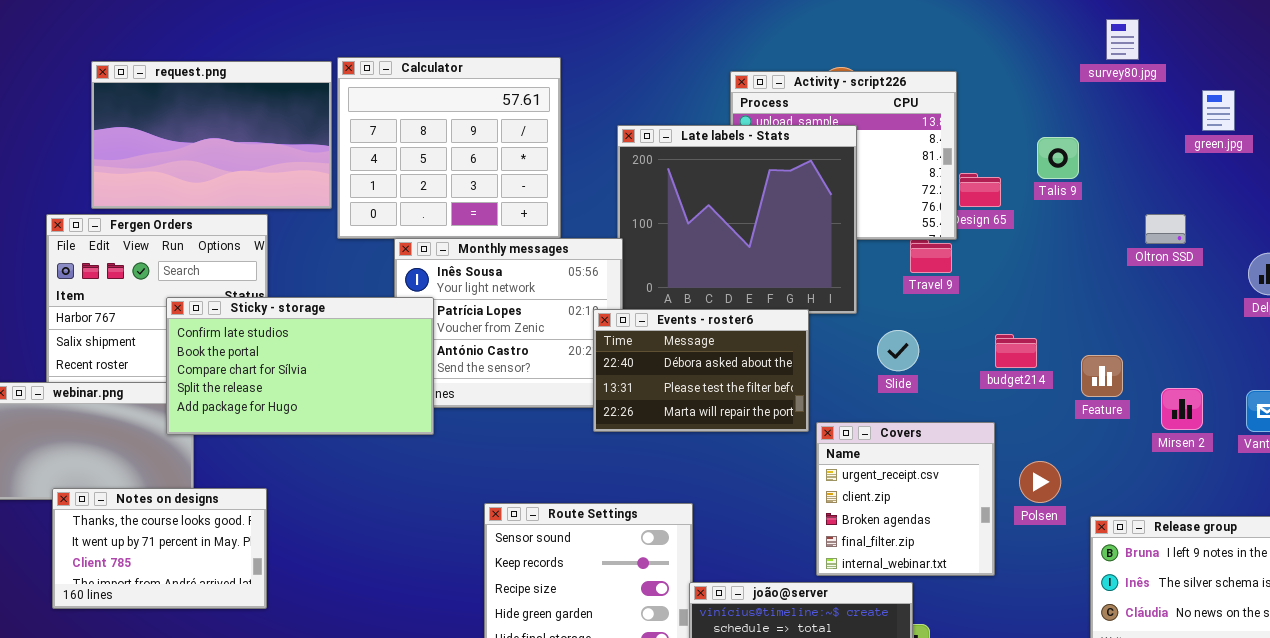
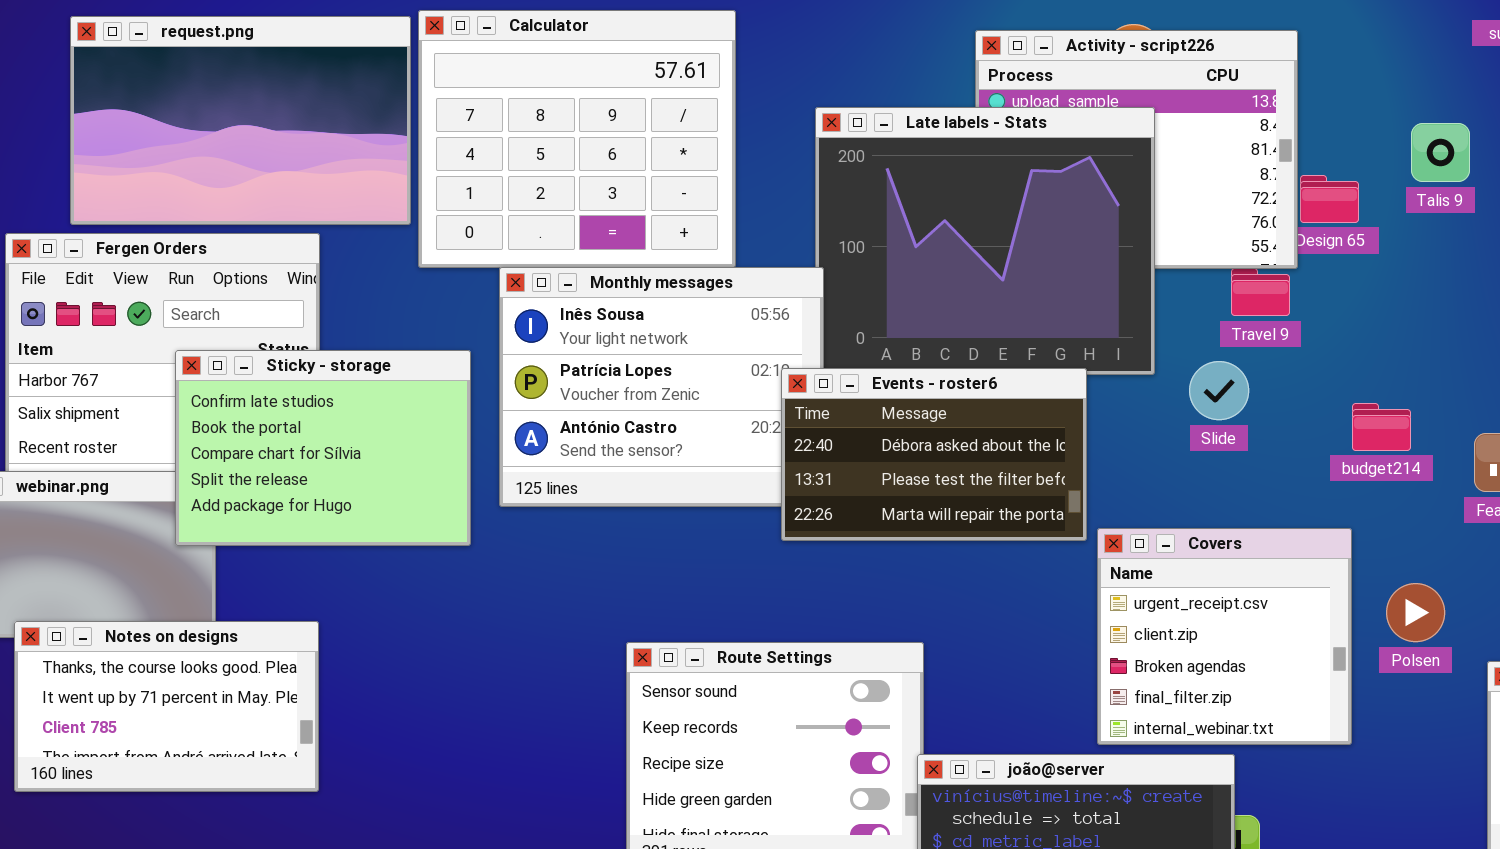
Sticky - storage: [166,297,434,435] -> [175,350,471,546], resized
Slide: [877,330,919,371] -> [1189,361,1249,420], moved

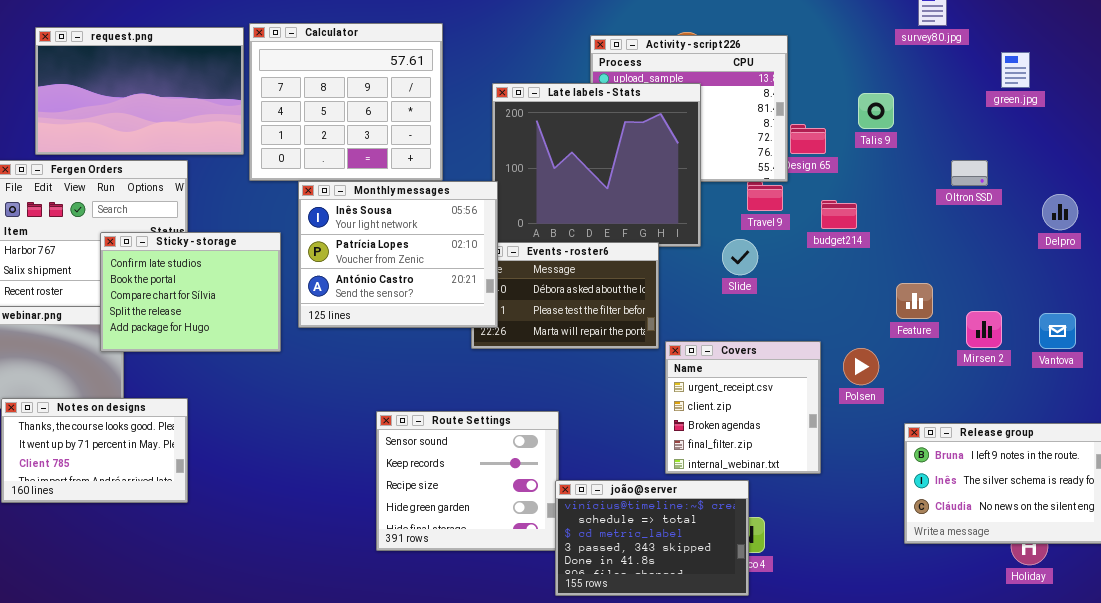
Monthly messages: [499,267,824,507] -> [298,181,498,328], raised
budget214: [1352,403,1411,451] -> [821,200,857,229], moved
Polsen: [1386,583,1445,642] -> [843,348,879,385], moved

